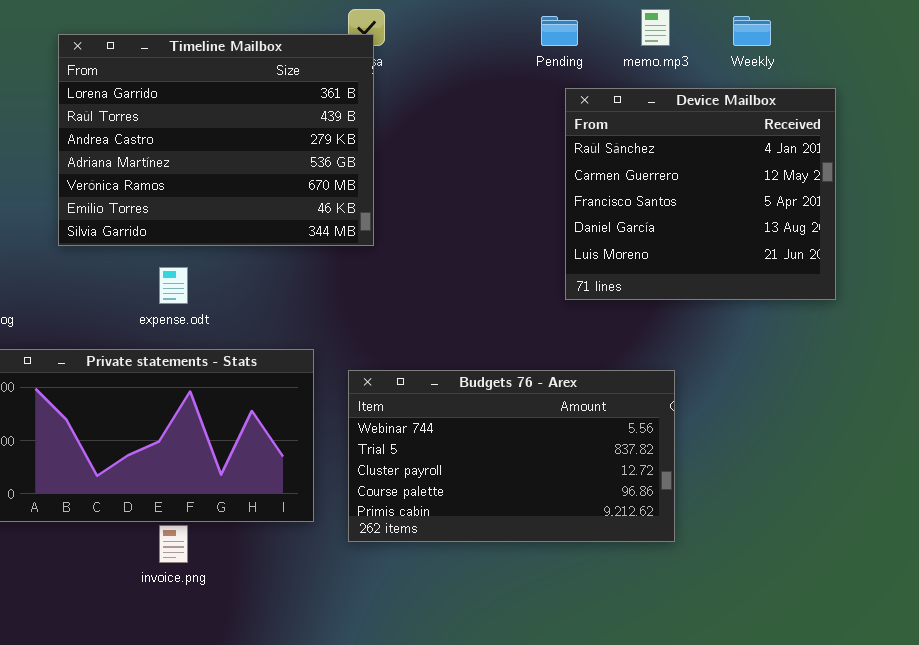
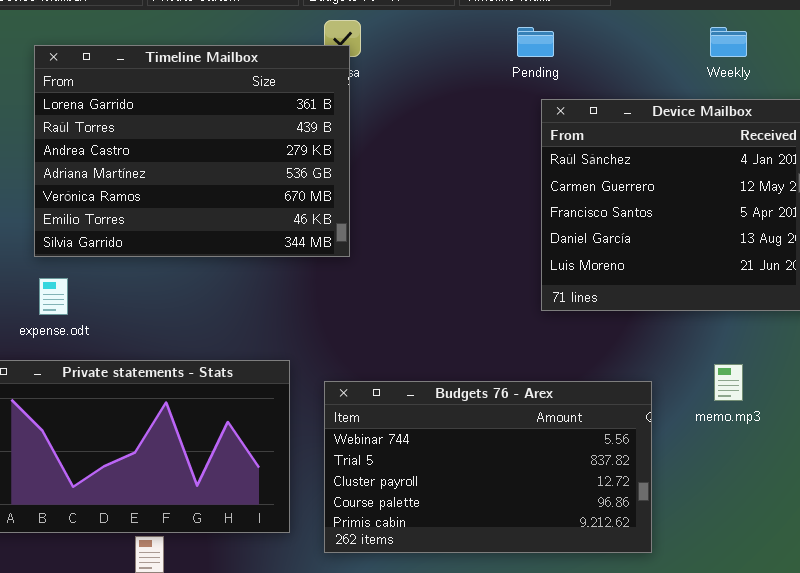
memo.mp3: [641,9,670,46] -> [714,364,743,401], moved
expense.odt: [159,267,188,304] -> [39,278,68,315], moved

